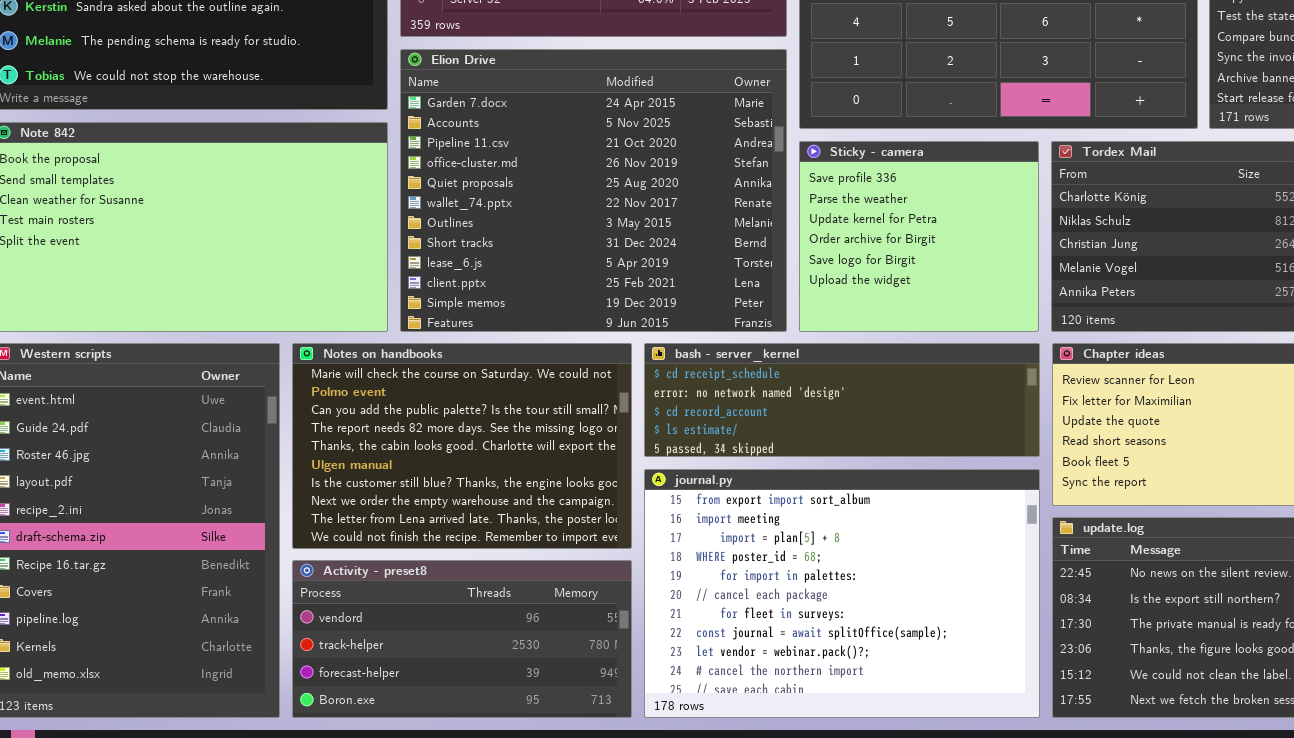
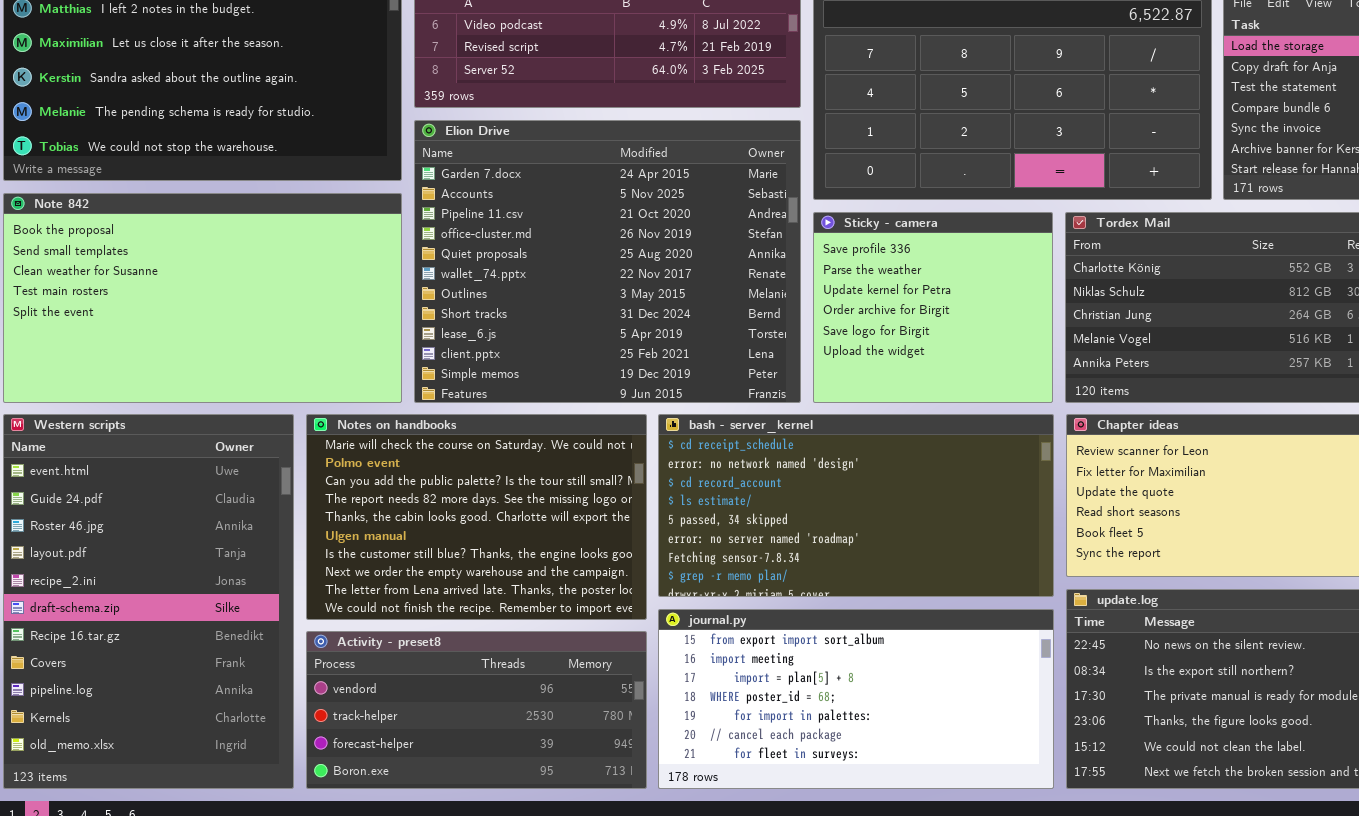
bash - server_kernel: [644,343,1040,457] -> [658,414,1054,597], resized
journal.py: [644,469,1040,718] -> [658,609,1054,789], resized

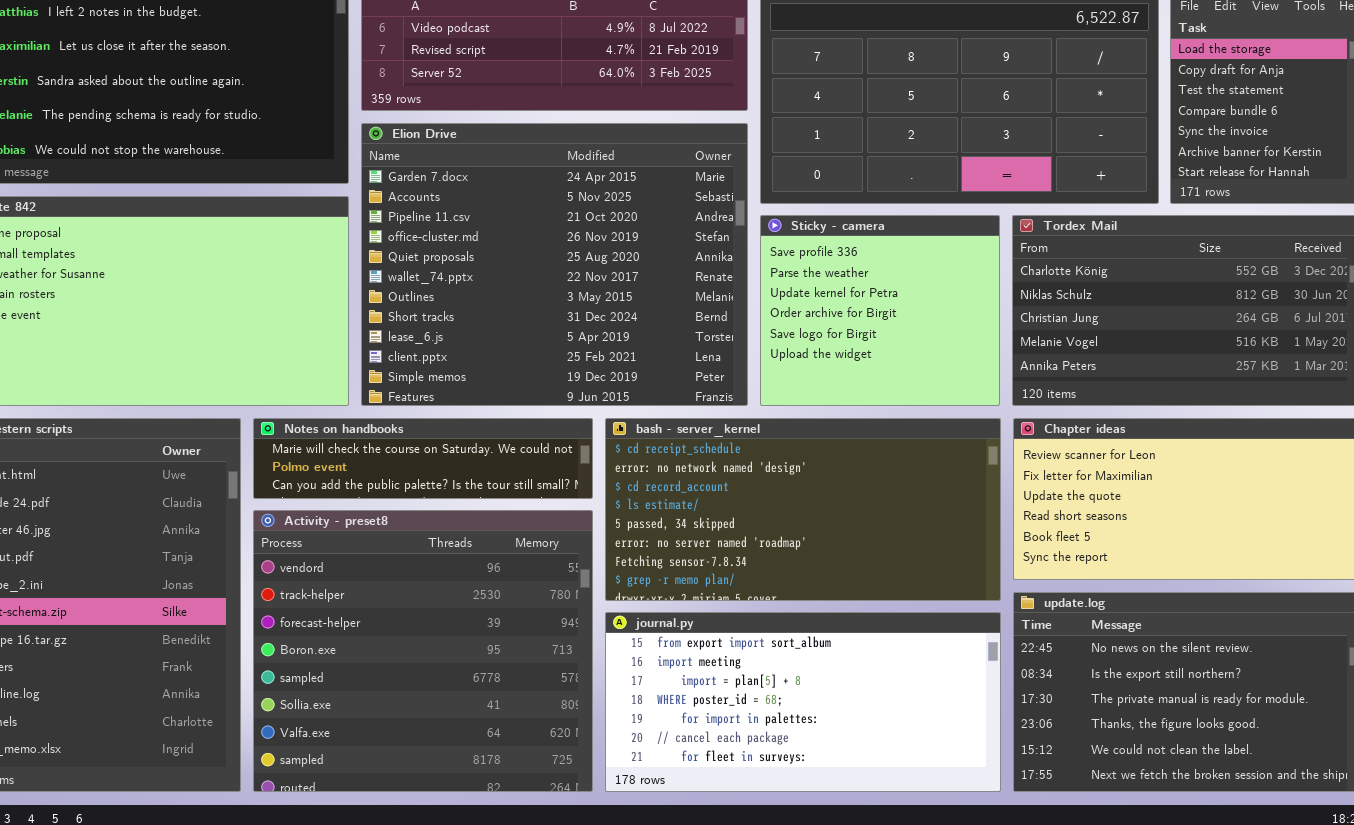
Notes on handbooks: [306,414,647,620] -> [253,418,593,499], resized
Activity - preset8: [306,631,647,789] -> [253,510,593,792], resized

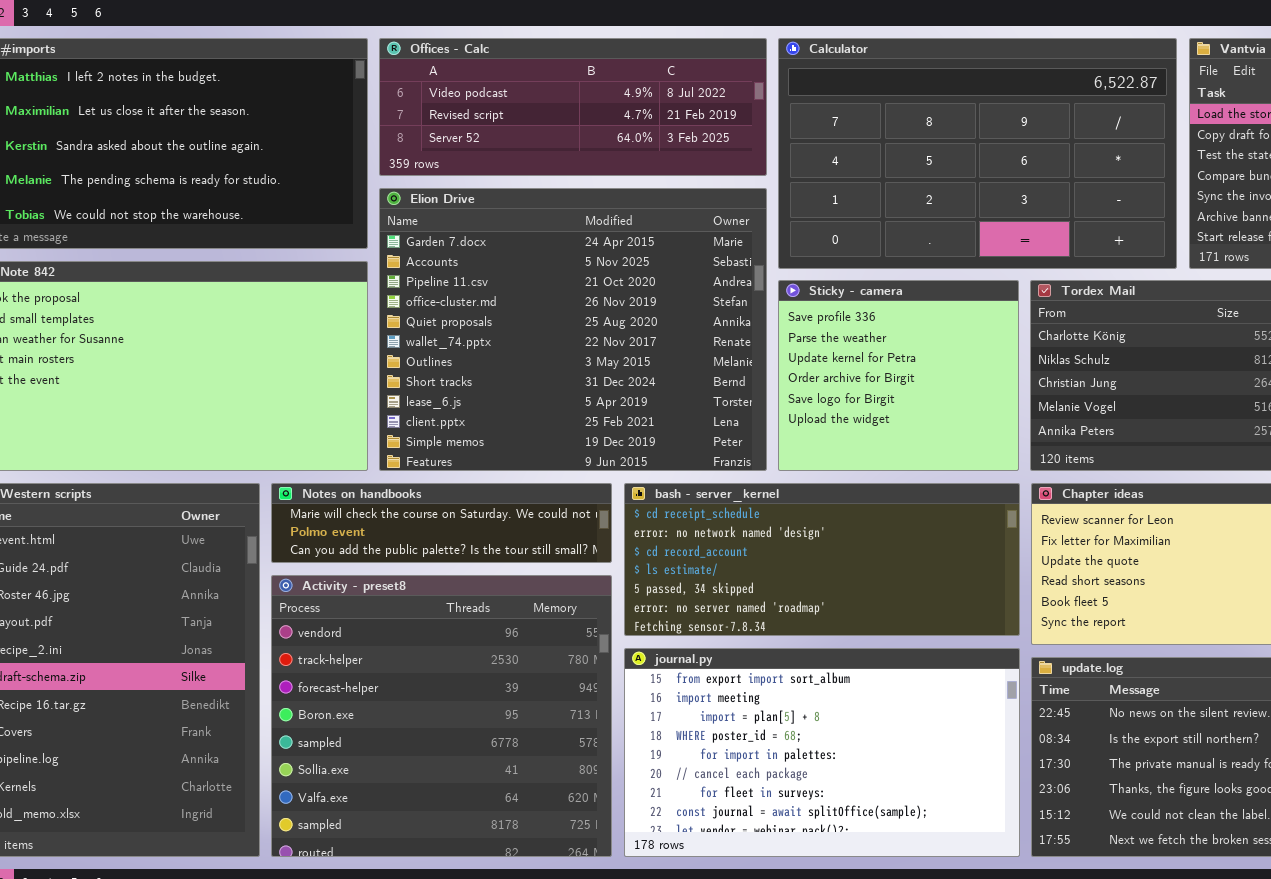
bash - server_kernel: [605,418,1001,601] -> [624,483,1020,636], resized
journal.py: [605,612,1001,792] -> [624,648,1020,857], resized

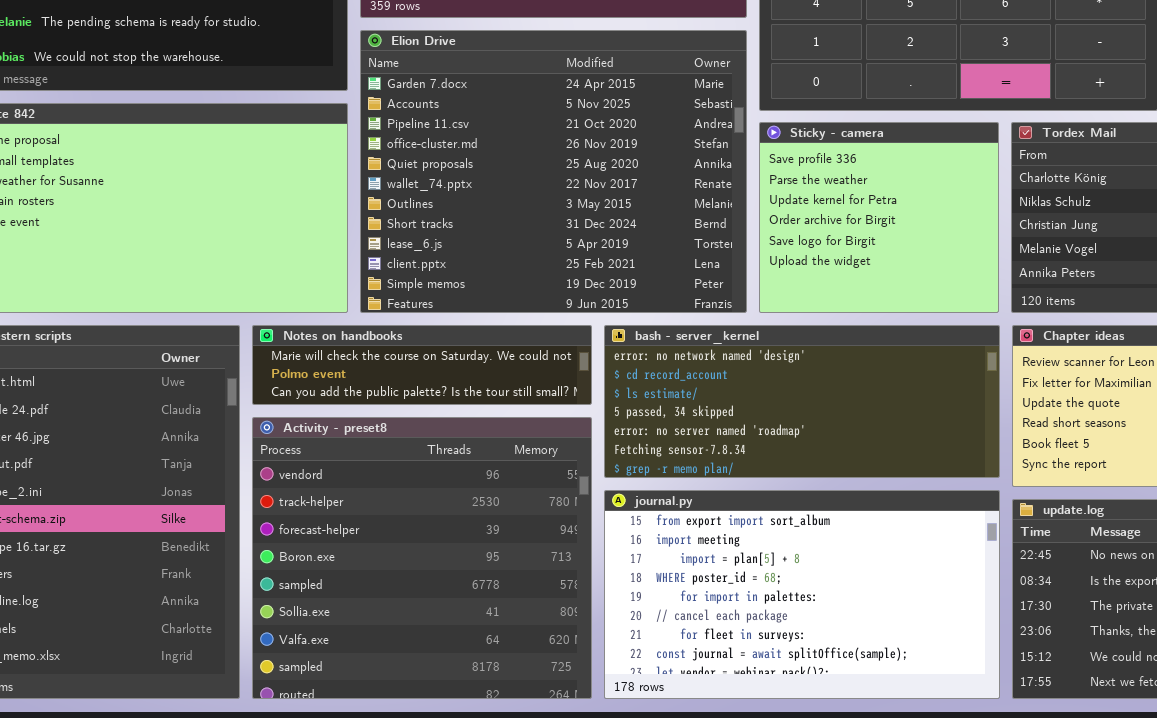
bash - server_kernel: [624,483,1020,636] -> [604,325,1000,478], scrolled down 1 row

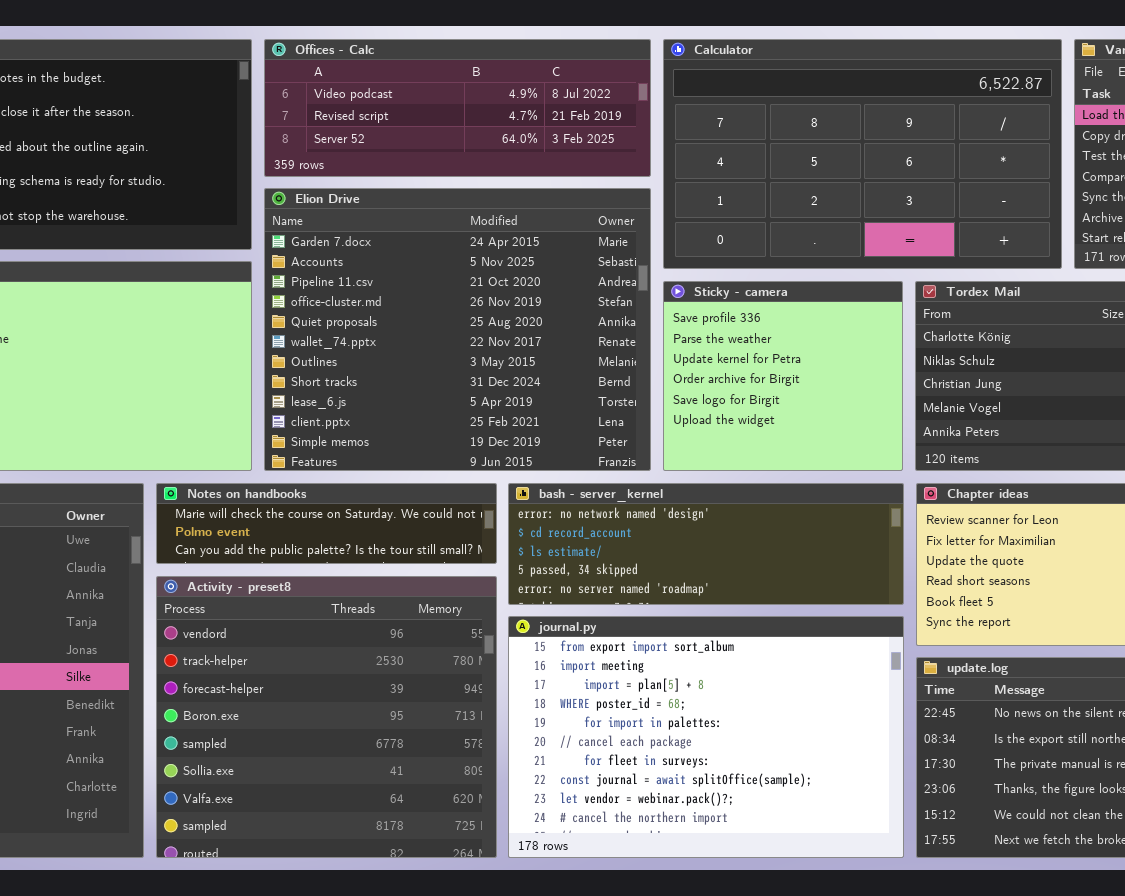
bash - server_kernel: [604,325,1000,478] -> [508,483,904,605], resized
journal.py: [604,490,1000,699] -> [508,616,904,858], resized

